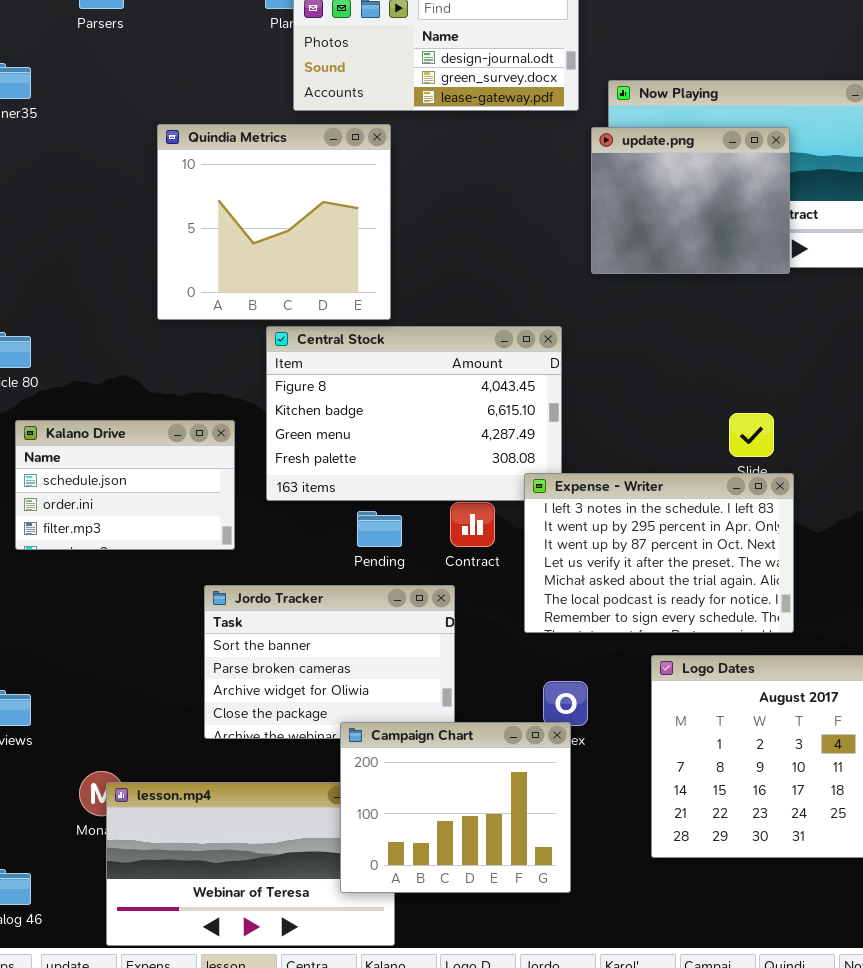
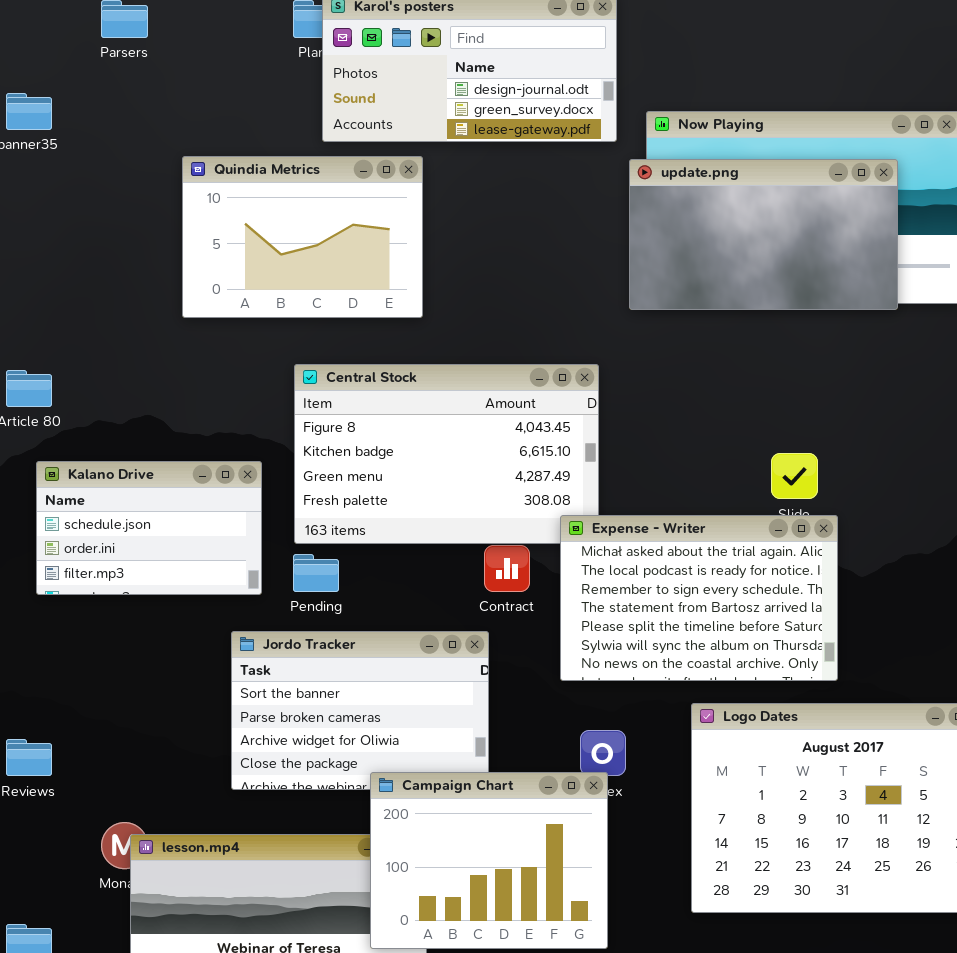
Quindia Metrics: [157,124,391,320] -> [182,156,423,318], resized
update.png: [591,127,790,274] -> [629,159,898,310], resized
Expense - Writer: [524,473,794,633] -> [560,515,838,681], scrolled down 4 rows
Pending: [357,511,402,547] -> [293,554,339,592], moved

